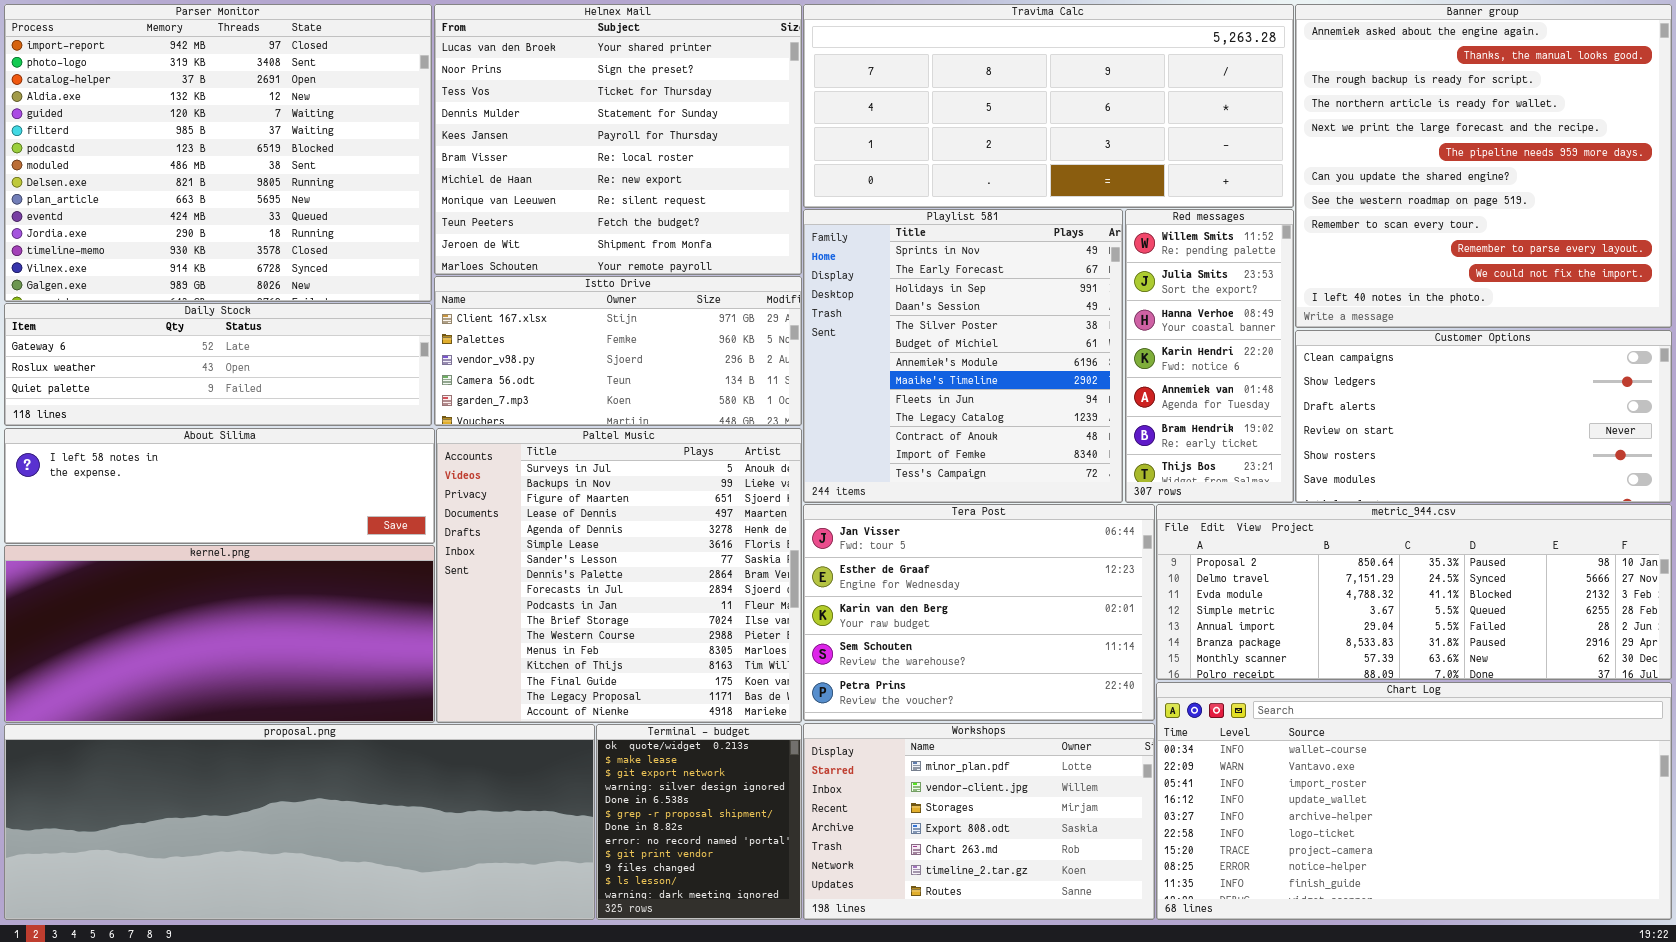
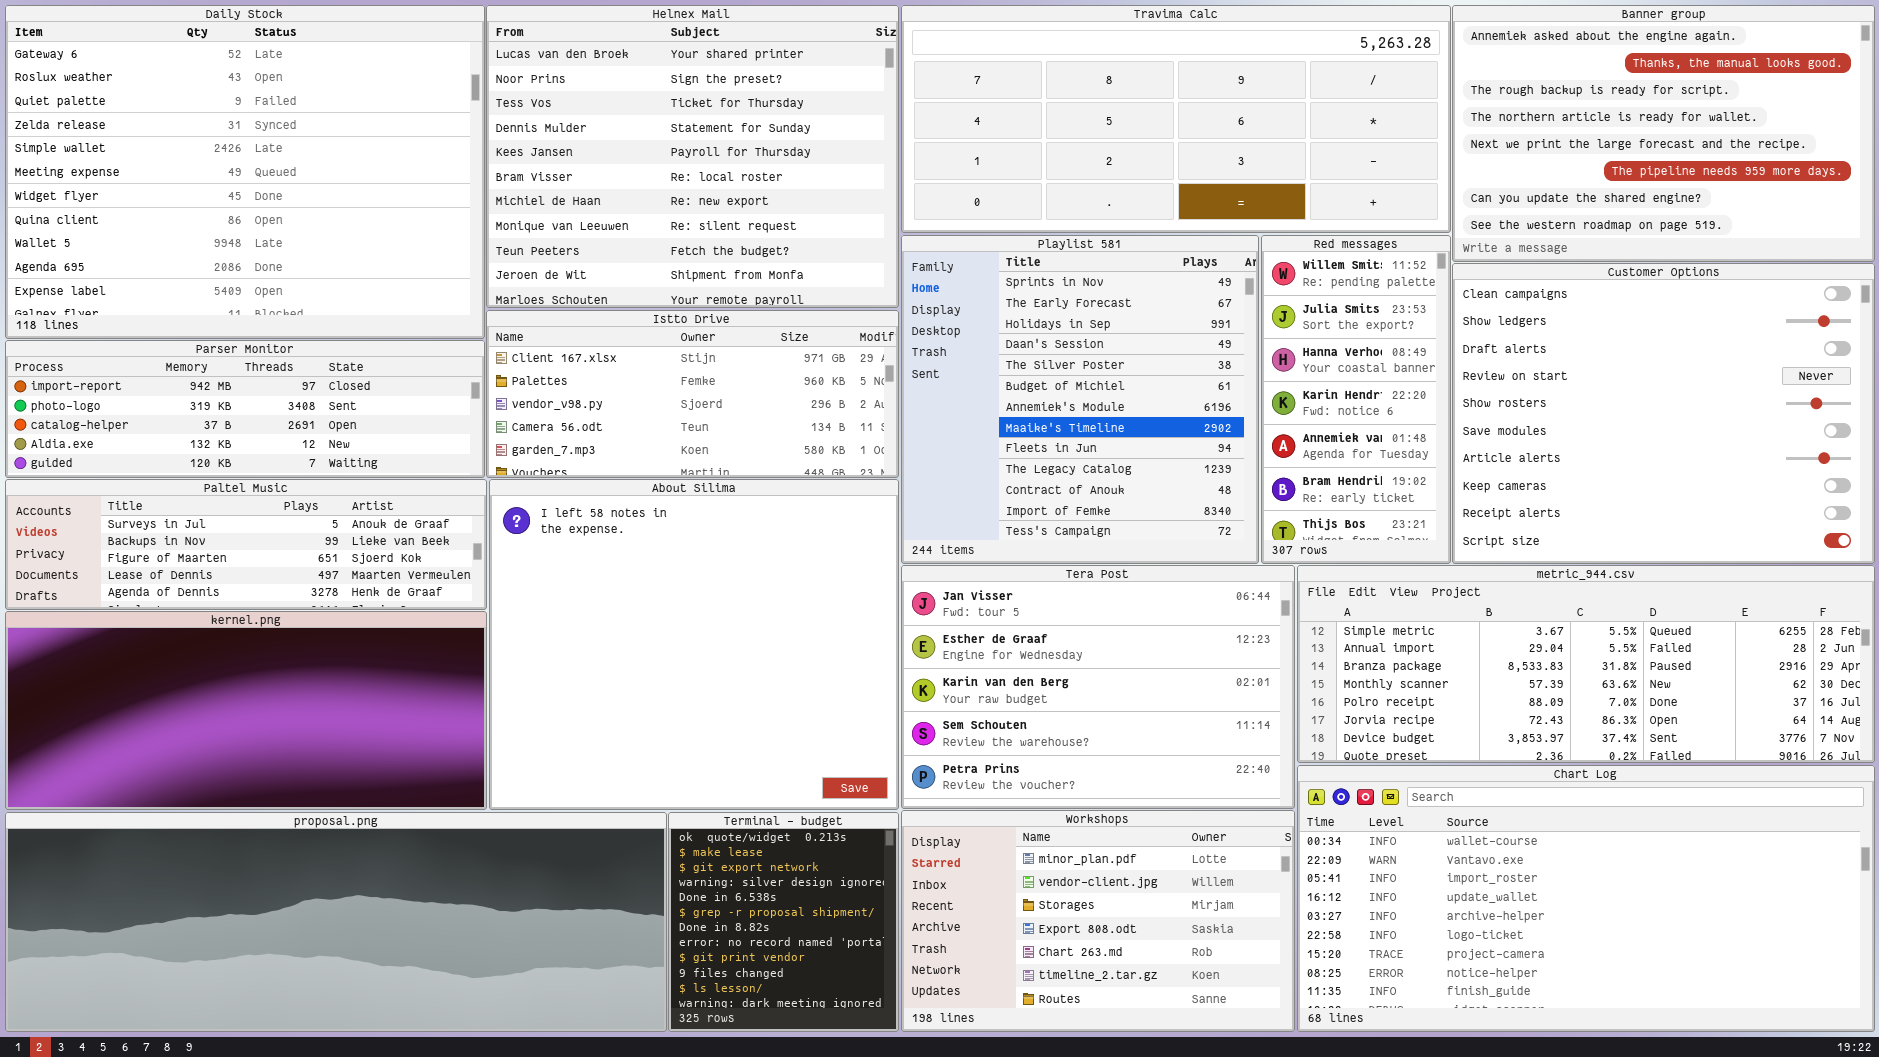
Parser Monitor: [4,4,432,302] -> [5,340,485,478], moved, resized
Banner group: [1295,4,1672,328] -> [1452,5,1875,262], resized
Daily Stock: [4,303,432,426] -> [5,5,485,339], moved, resized
Customer Options: [1295,330,1672,503] -> [1452,263,1875,564], resized
About Silima: [4,428,435,544] -> [489,479,899,810], moved, resized
Paltel Music: [436,428,802,723] -> [5,479,487,610], moved, resized
metric_944.csv: [1156,504,1672,680] -> [1297,565,1875,763], scrolled down 3 rows

